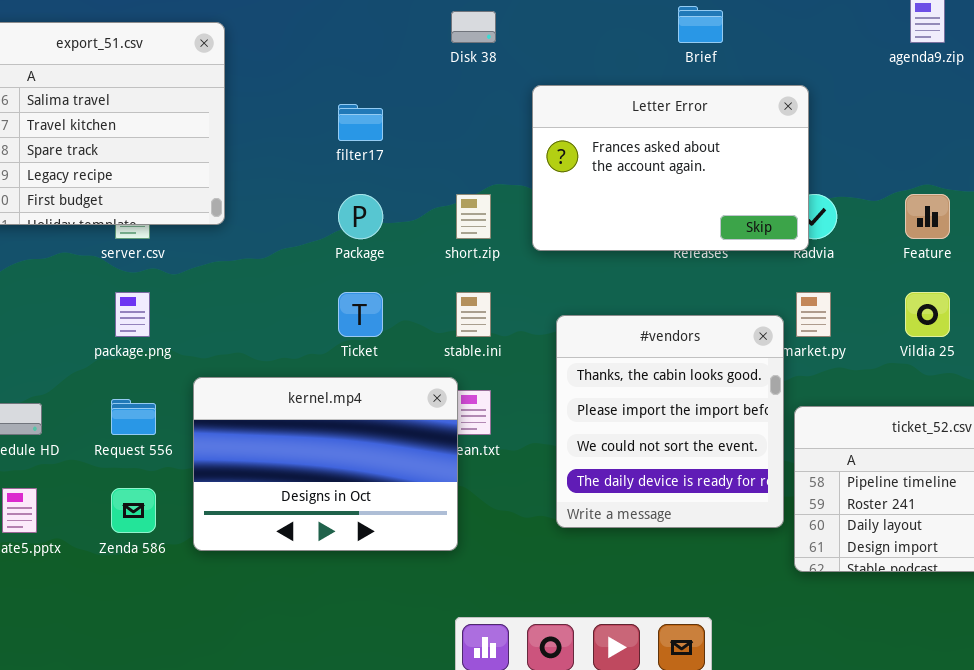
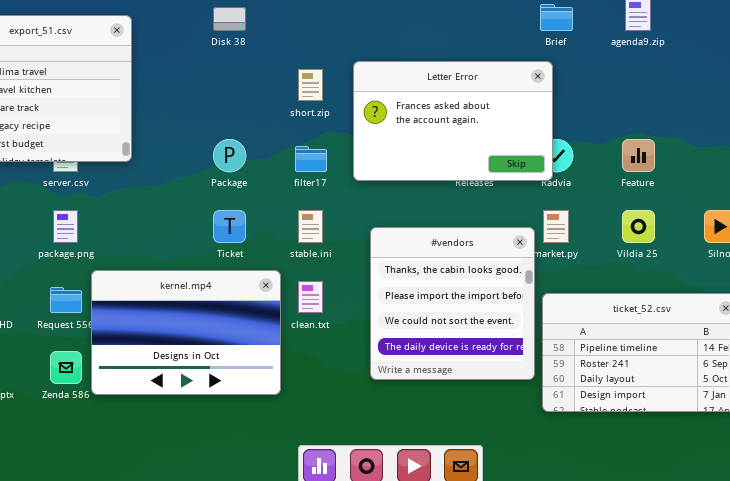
Brief: [678,6,723,43] -> [540,4,573,31], moved
Disk 38: [451,11,496,43] -> [213,7,246,31], moved
filter17: [338,104,383,141] -> [295,146,327,172], moved
short.zip: [456,194,491,239] -> [298,69,323,101], moved
kernel.mp4: [193,377,458,551] -> [91,270,281,395], moved

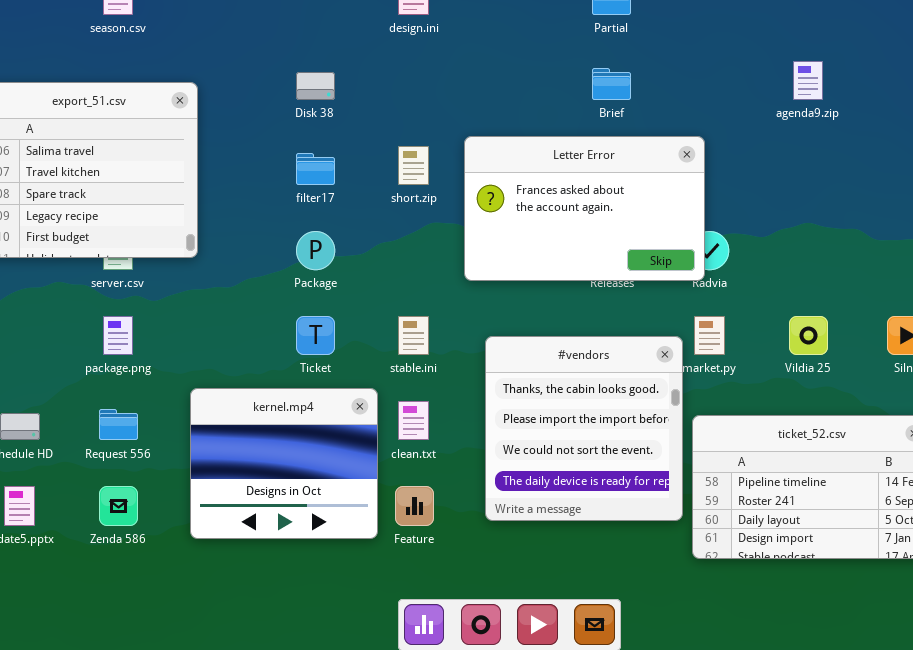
Brief: [540,4,573,31] -> [592,68,631,100], moved
Feature: [622,139,655,172] -> [395,486,434,526], moved
filter17: [295,146,327,172] -> [296,153,335,185], moved
kernel.mp4: [91,270,281,395] -> [190,388,378,539], resized

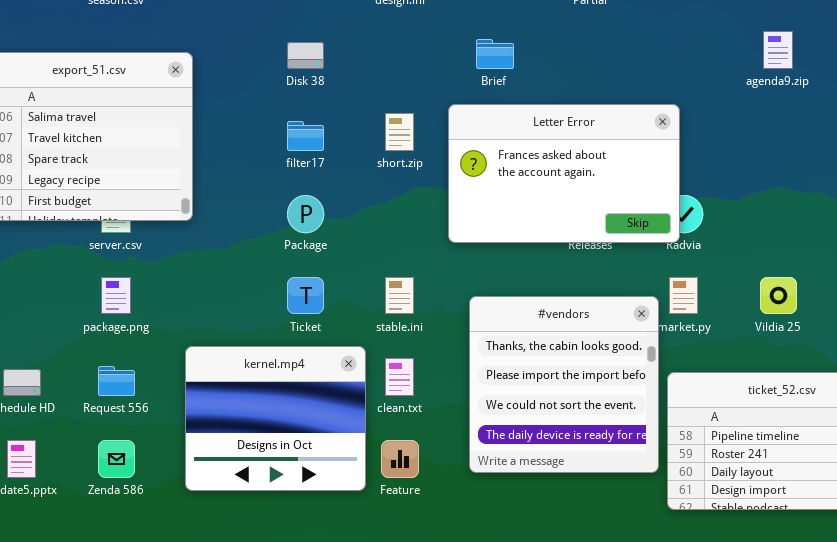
Brief: [592,68,631,100] -> [476,39,514,69], moved

